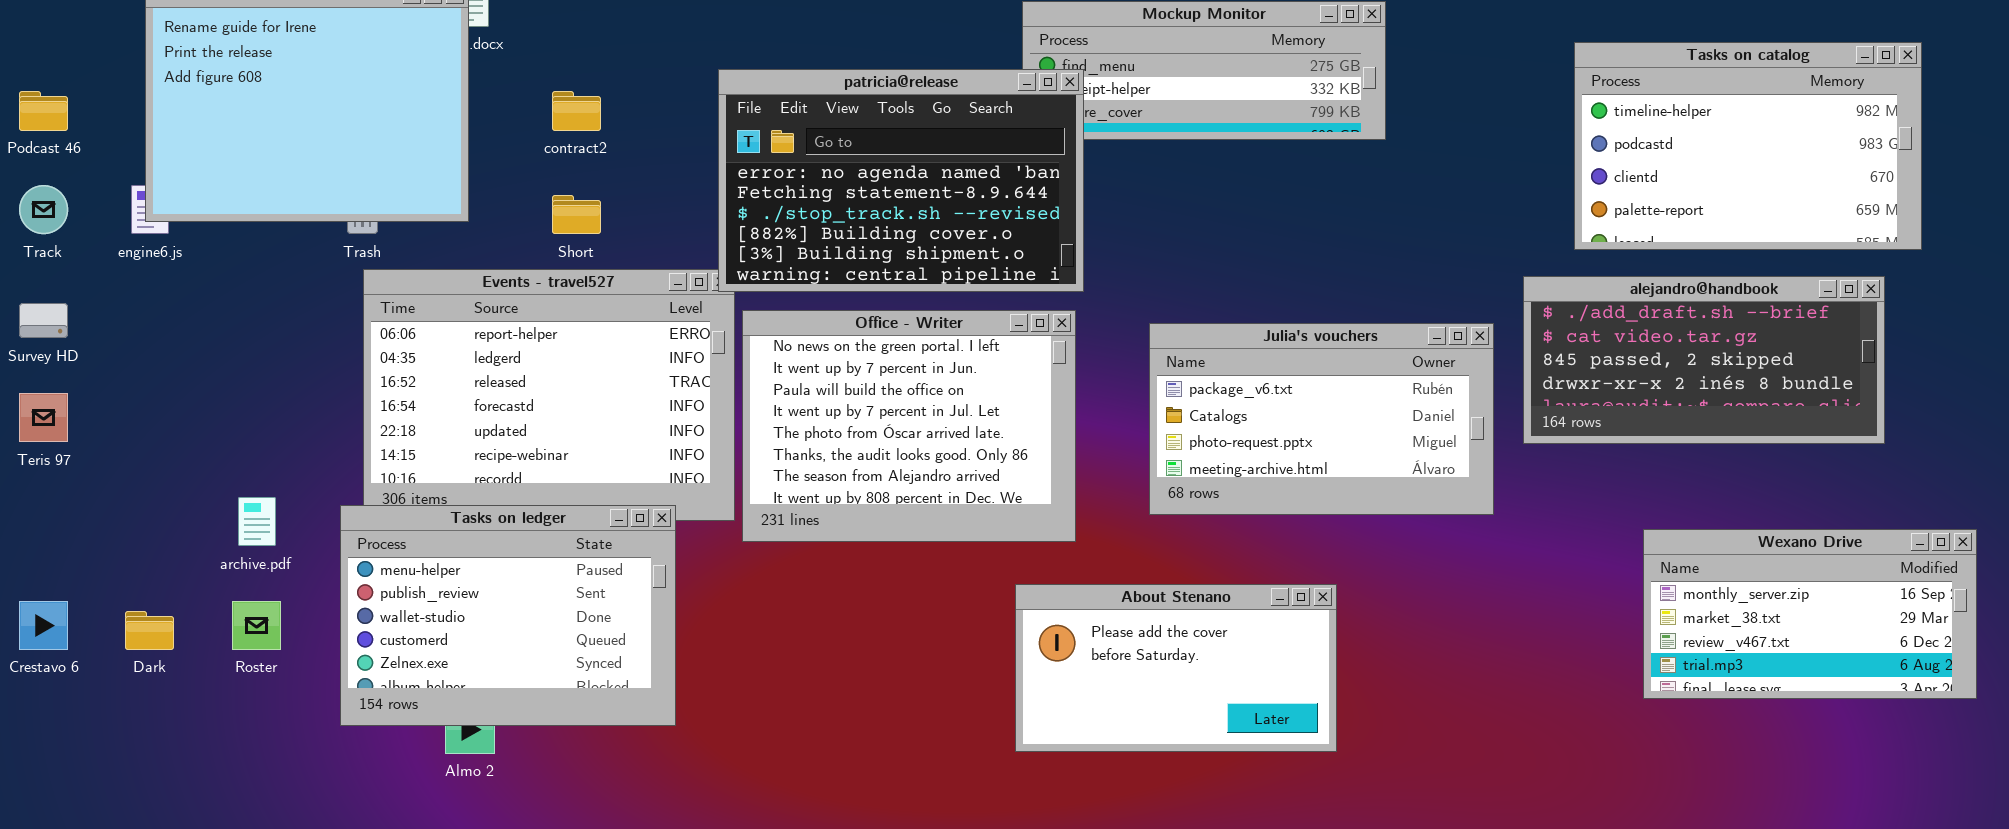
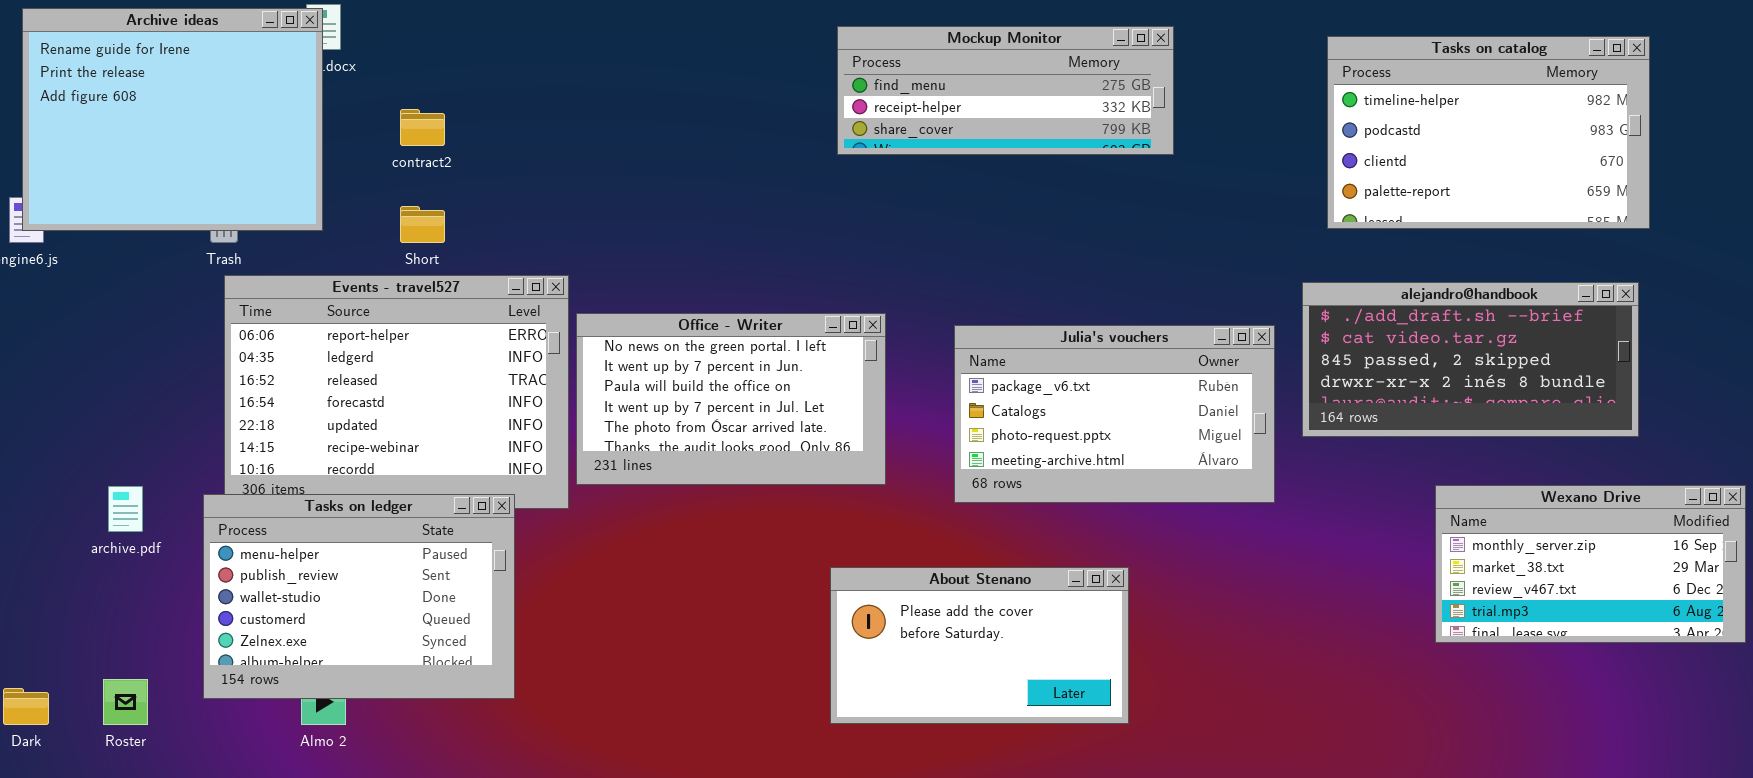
Tasks on catalog: [1574,42,1922,250] -> [1327,36,1650,229], moved
patricia@release: [718,69,1084,292] -> none, closed
Office - Writer: [742,310,1076,542] -> [576,313,886,485], resized
Wexano Drive: [1643,529,1977,699] -> [1435,485,1746,643], moved
Roster: [232,601,281,650] -> [103,679,148,725], moved
Dark: [125,611,174,650] -> [3,688,49,725], moved

